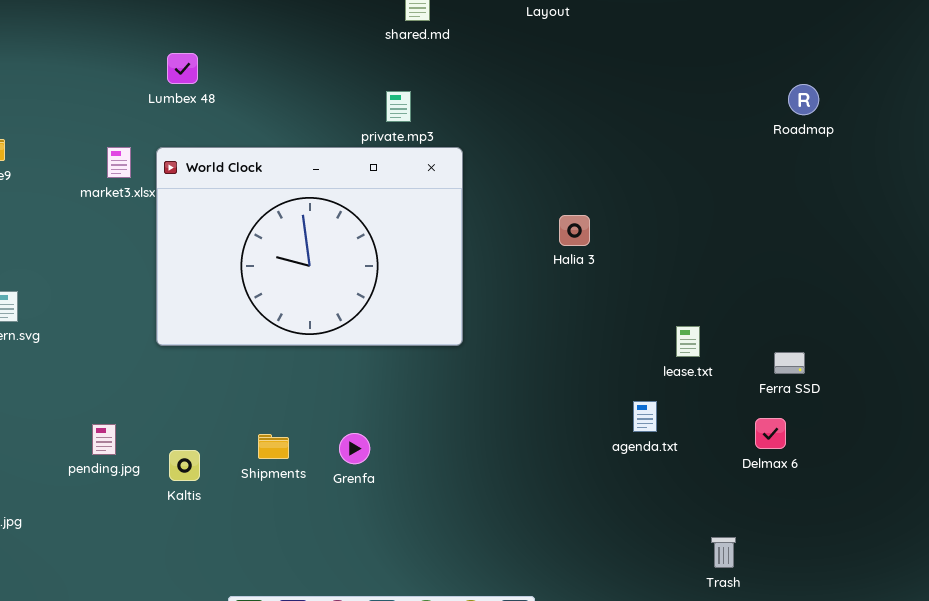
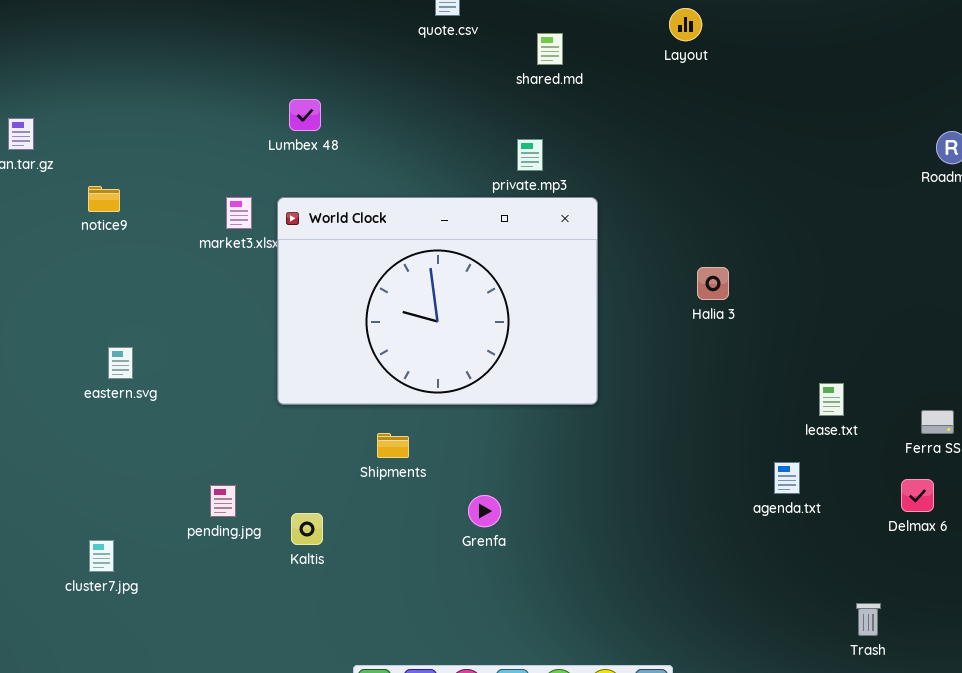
Shipments: [258,434,289,459] -> [377,433,409,458], moved

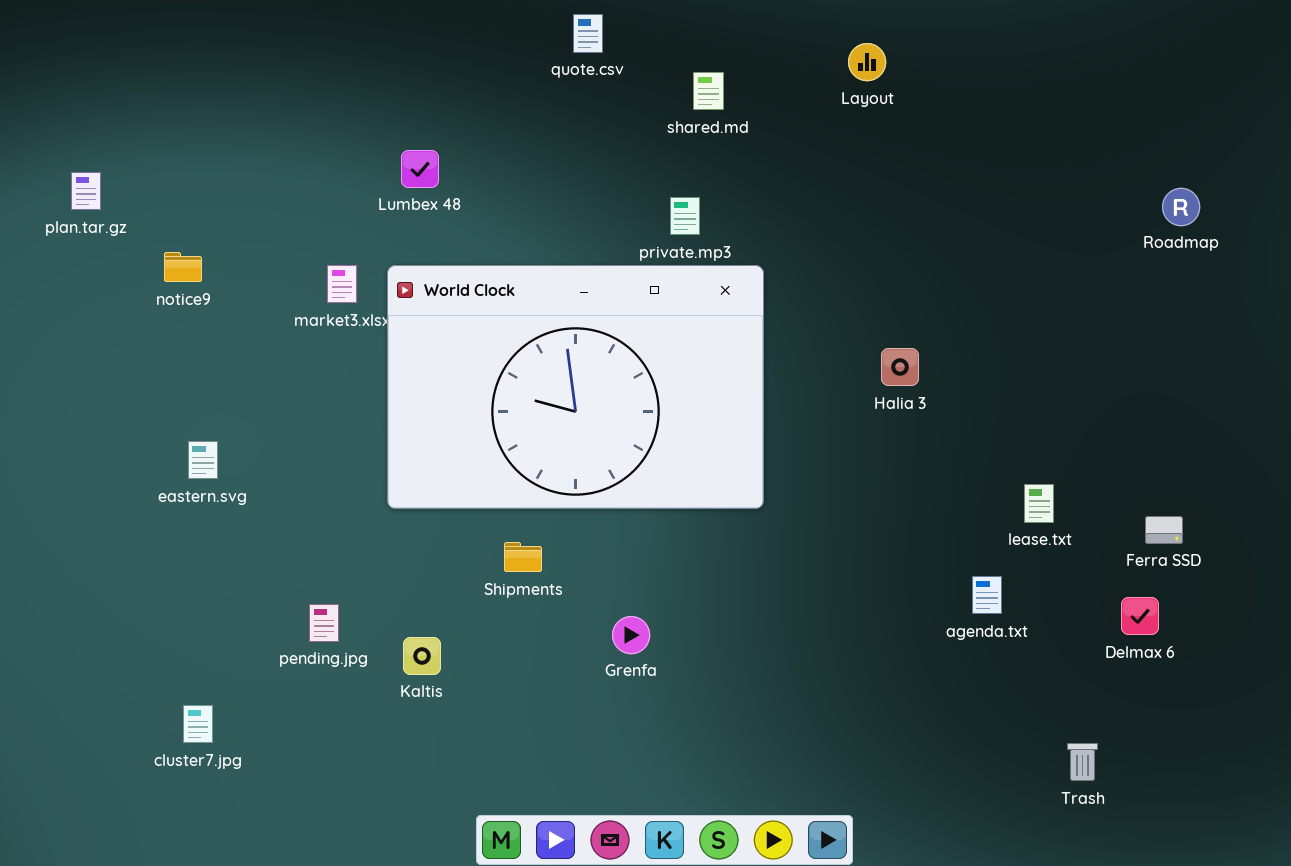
cluster7.jpg: [89,540,114,572] -> [183,705,213,743], moved

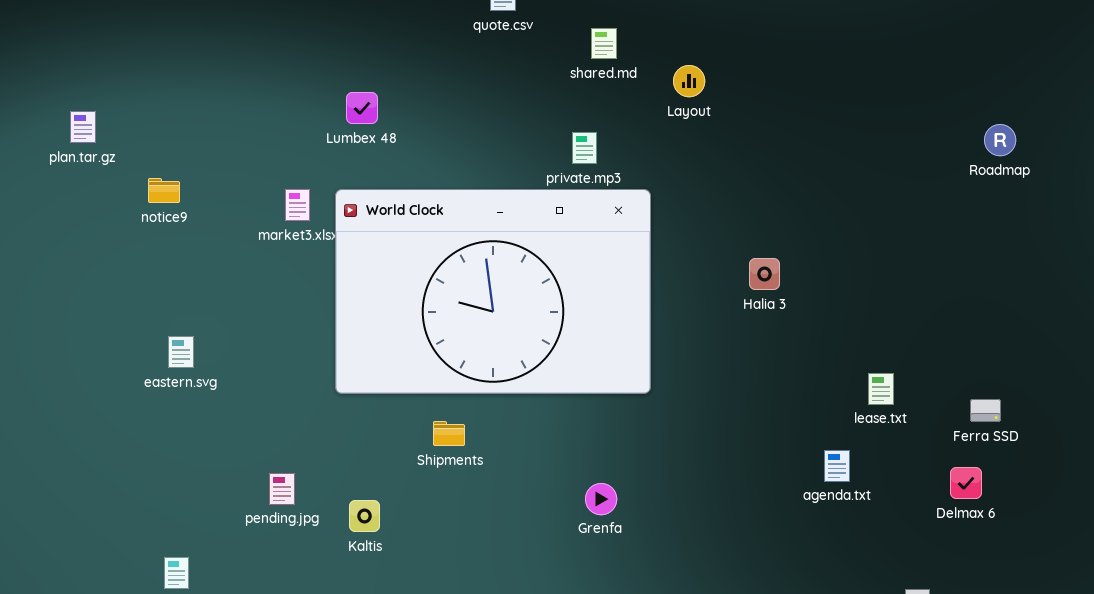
Layout: [848,43,886,81] -> [673,65,705,97], moved
Grenfa: [612,616,650,654] -> [585,483,617,515], moved

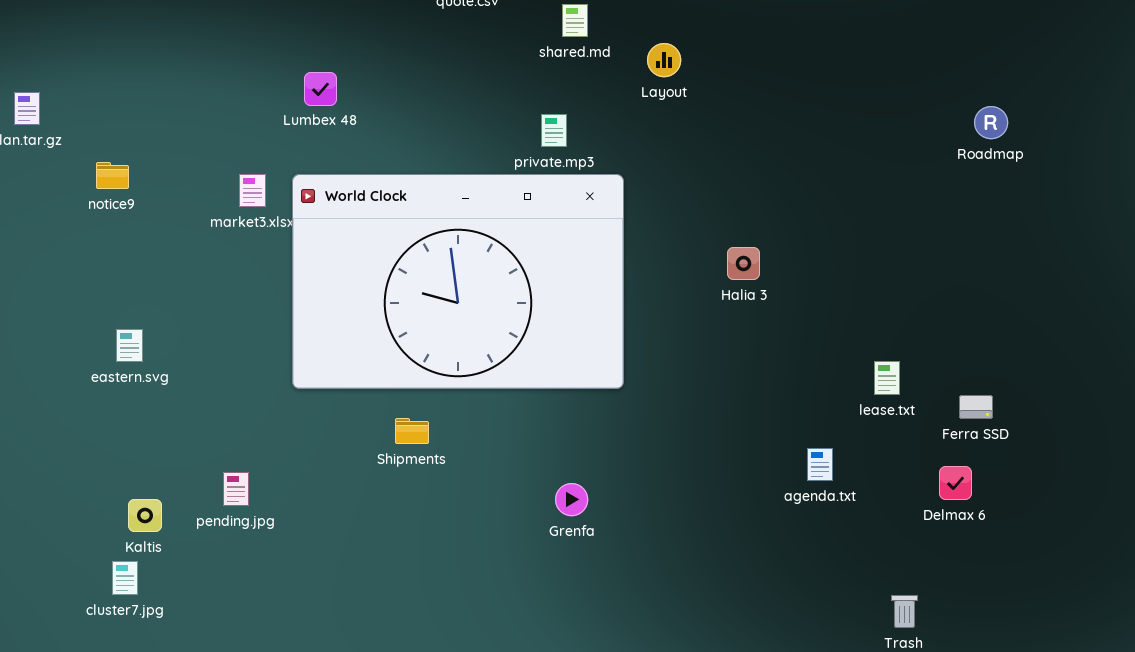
lease.txt: [868,373,894,405] -> [874,361,900,395], moved
Kaltis: [349,500,380,532] -> [128,499,162,532], moved

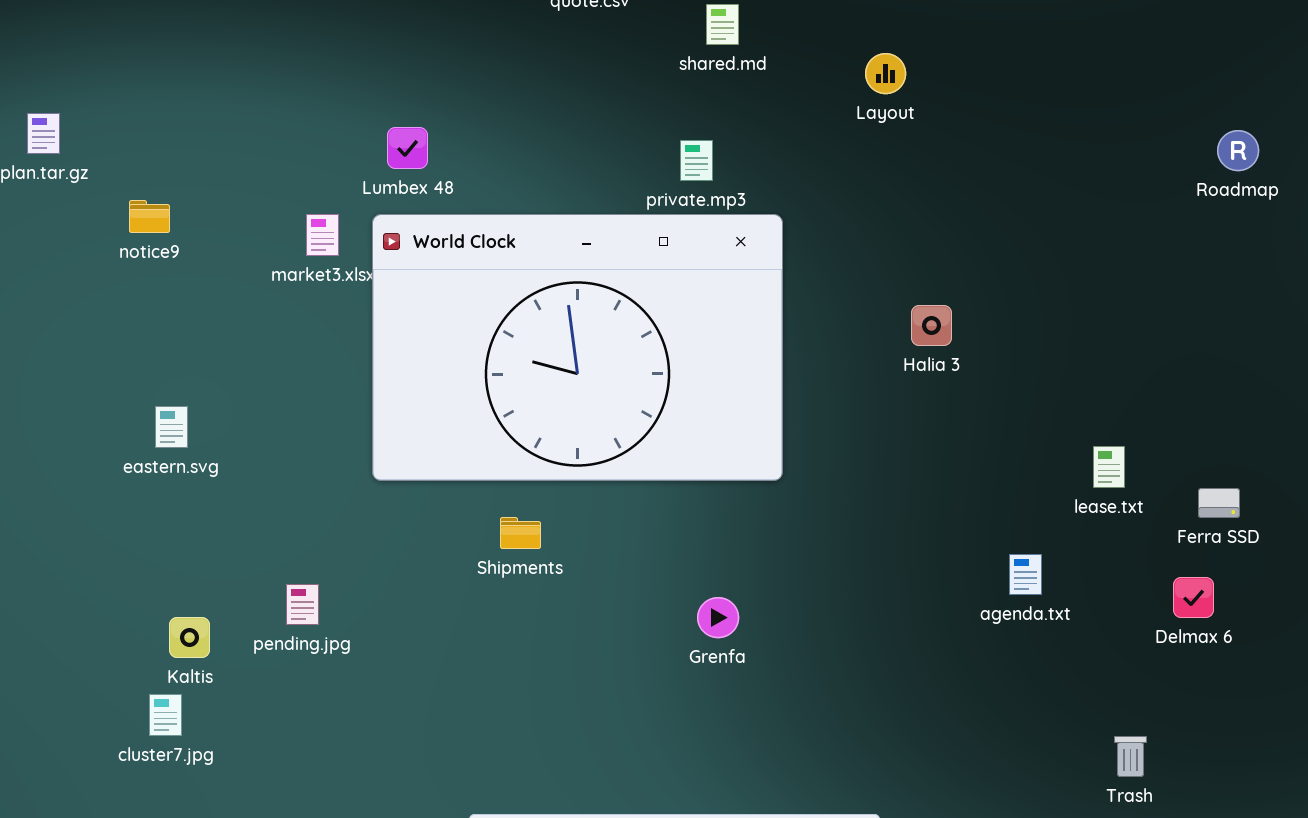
Layout: [647,43,681,77] -> [865,53,906,94], moved
Lumbex 48: [304,72,337,106] -> [387,127,428,169], moved

